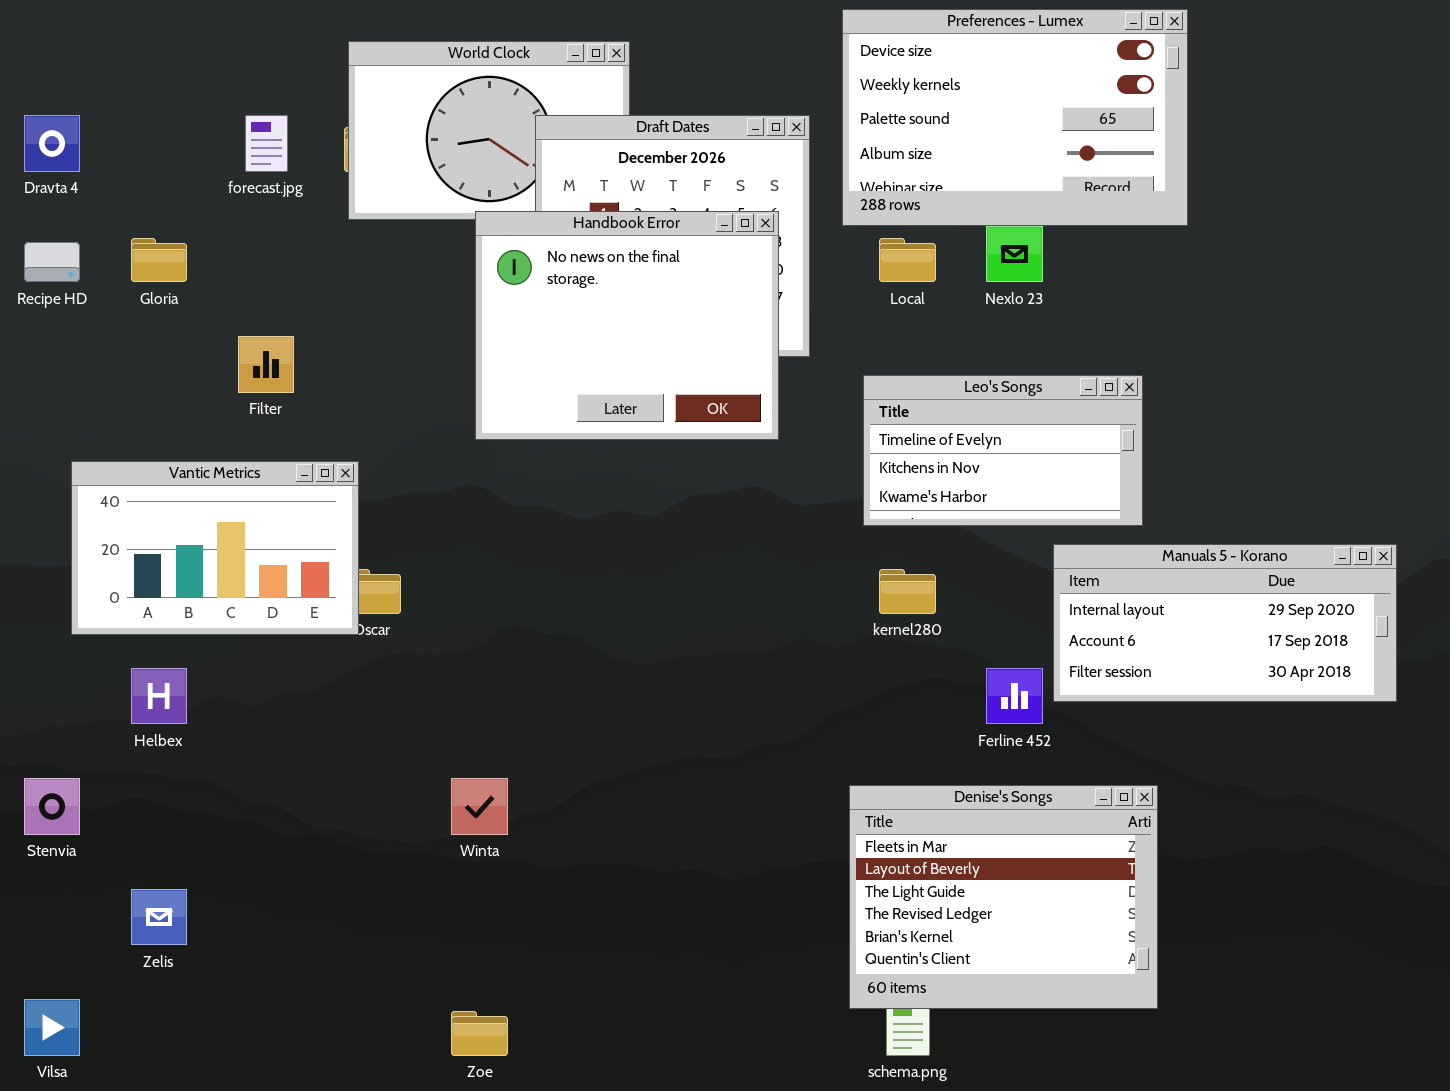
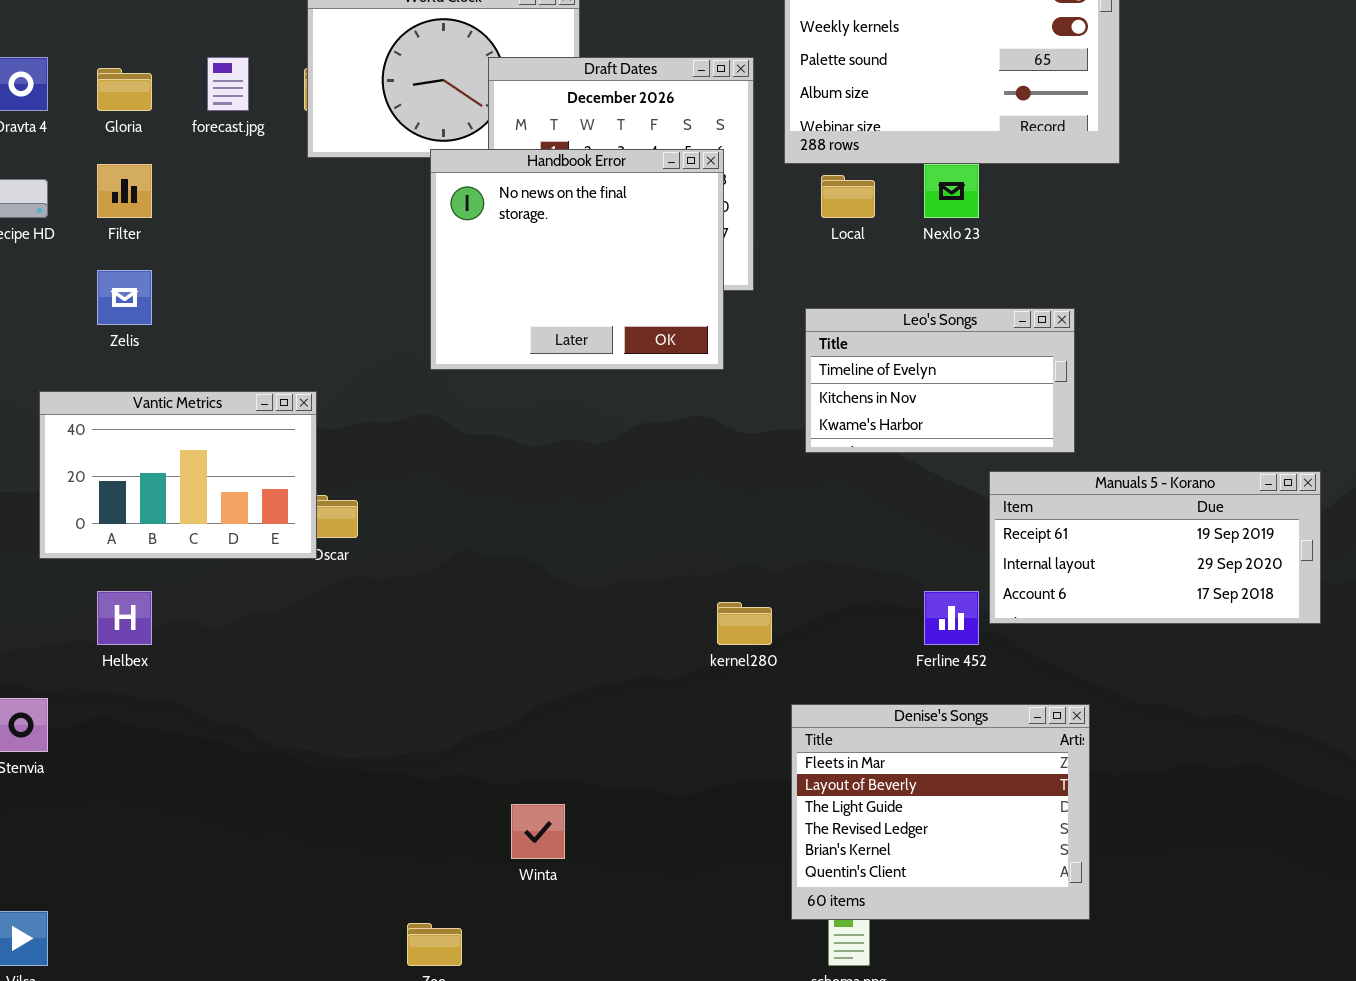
Gloria: [131,238,187,282] -> [97,68,152,111], moved
Filter: [238,336,294,393] -> [97,164,152,218], moved
Manuals 5 - Korano: [1053,544,1397,702] -> [989,471,1321,624], scrolled up 1 row
kernel280: [879,569,936,614] -> [717,602,772,645], moved
Winta: [451,778,508,835] -> [511,804,565,859], moved
Zelis: [131,889,187,945] -> [97,270,152,325], moved

